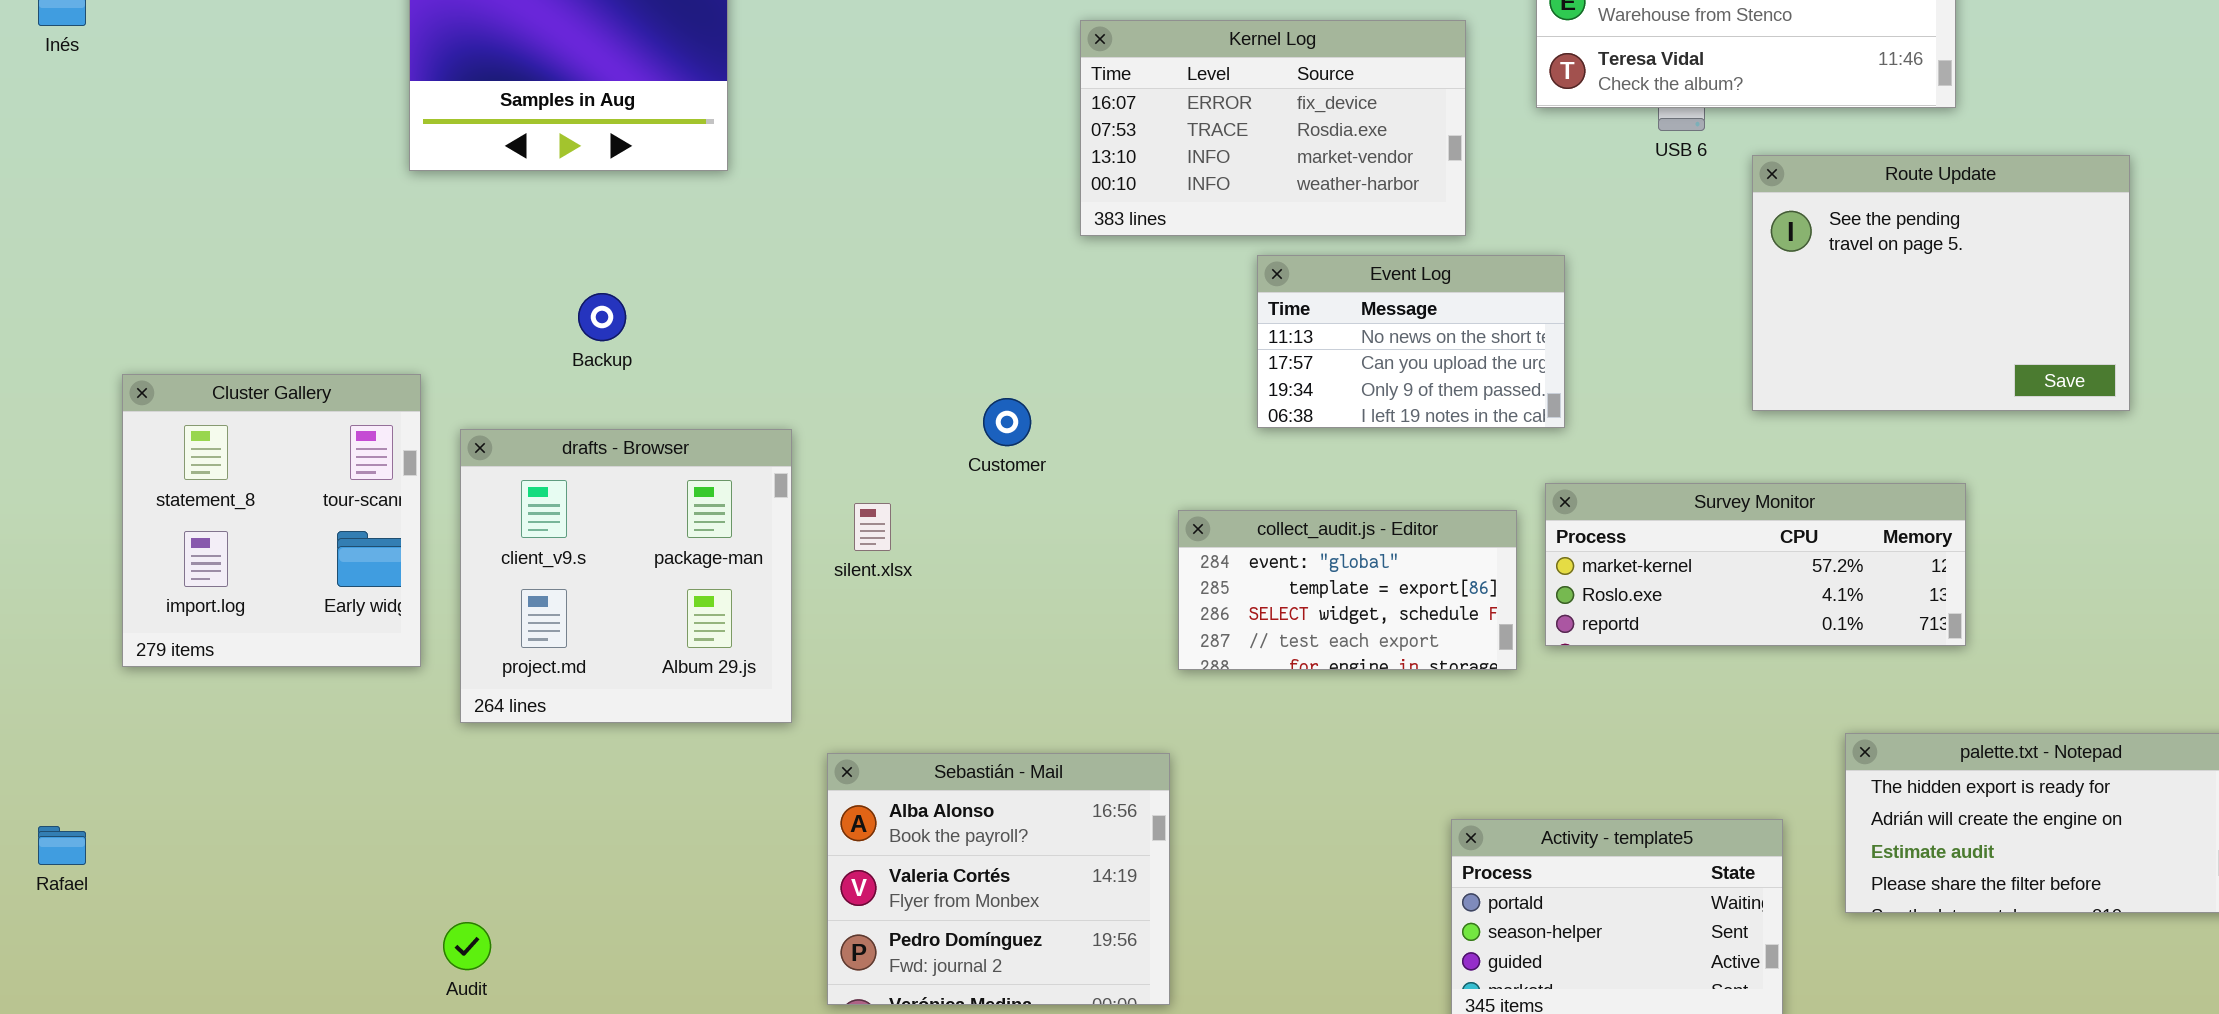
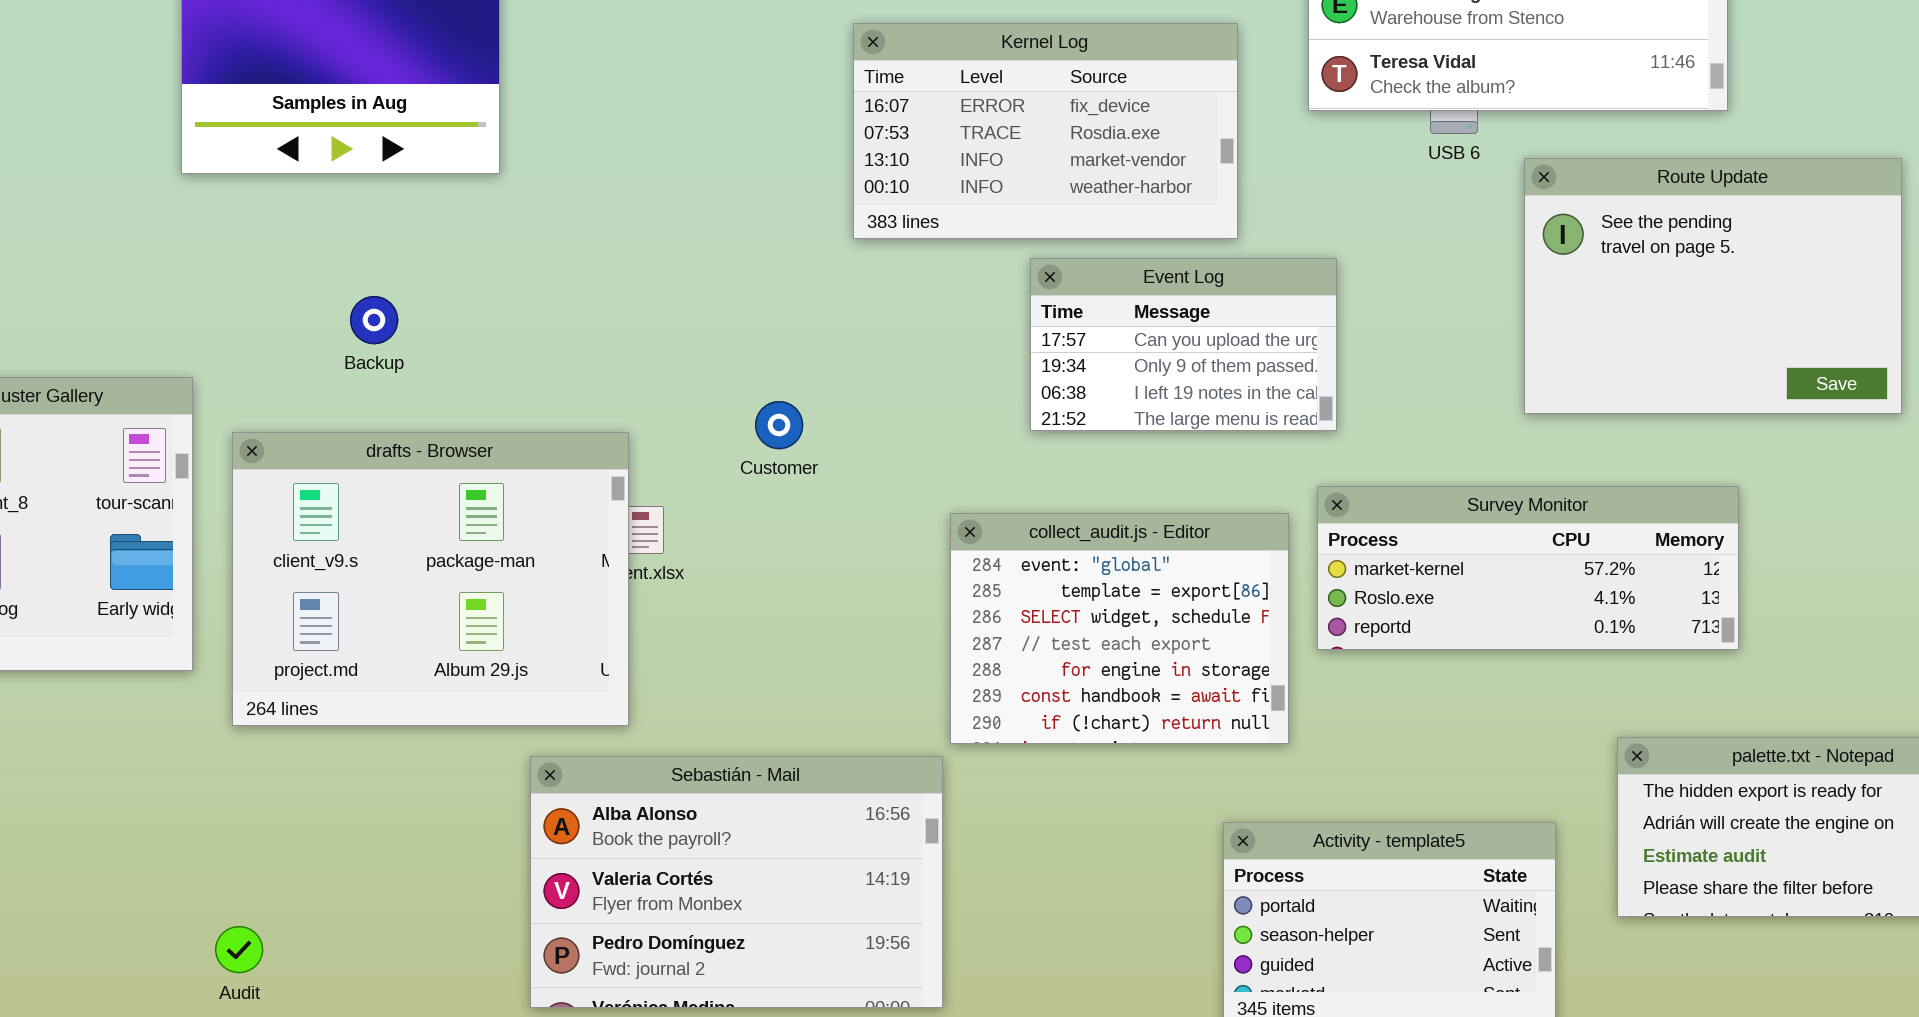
Event Log: [1257,255,1565,428] -> [1030,258,1337,431], scrolled down 1 row
drafts - Browser: [460,429,792,723] -> [232,432,629,726], resized
collect_audit.js - Editor: [1178,510,1517,670] -> [950,513,1289,744], resized
Sebastián - Mail: [827,753,1170,1005] -> [530,756,943,1008], resized

